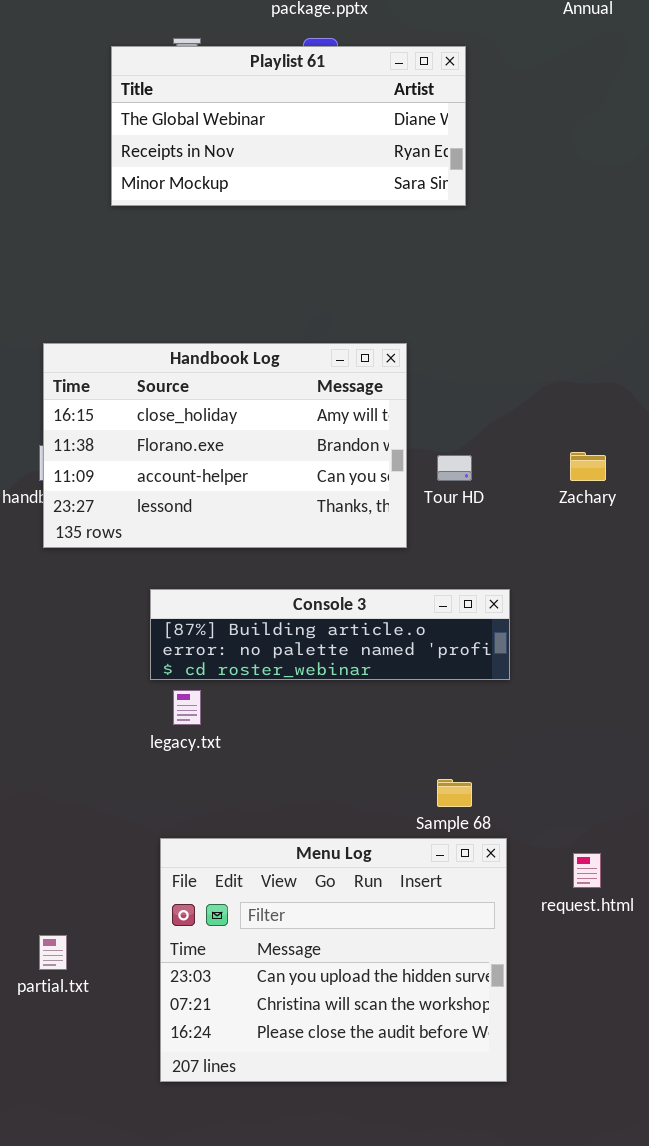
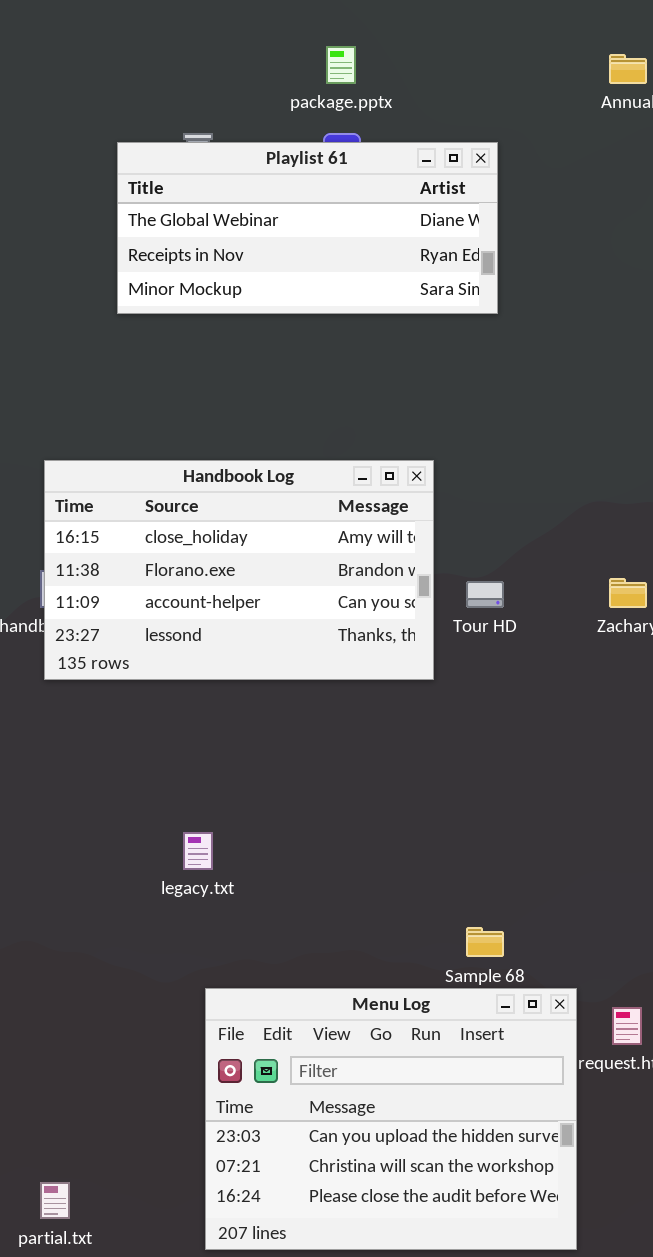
Console 3: [150,589,510,680] -> none, closed
Menu Log: [160,838,507,1082] -> [205,988,577,1250], moved
partial.txt: [39,935,67,970] -> [40,1182,70,1219], moved

